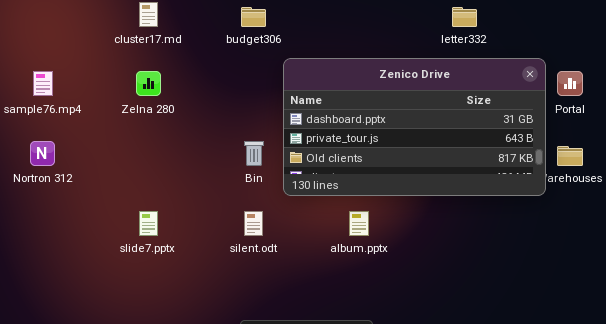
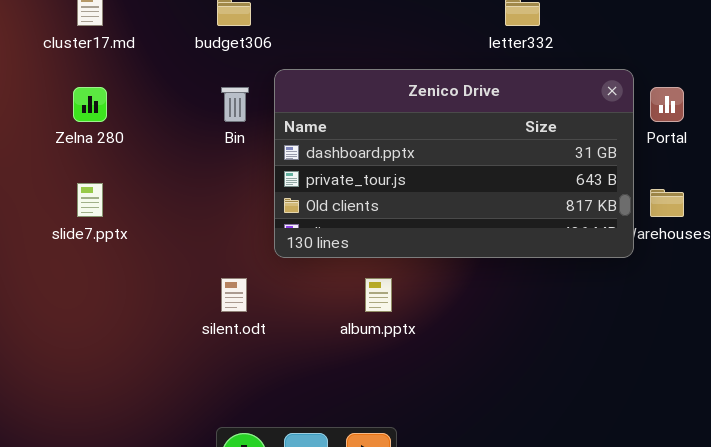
Bin: [244,141,264,166] -> [221,87,249,122], moved
slide7.pptx: [139,211,158,236] -> [77,183,103,217], moved

